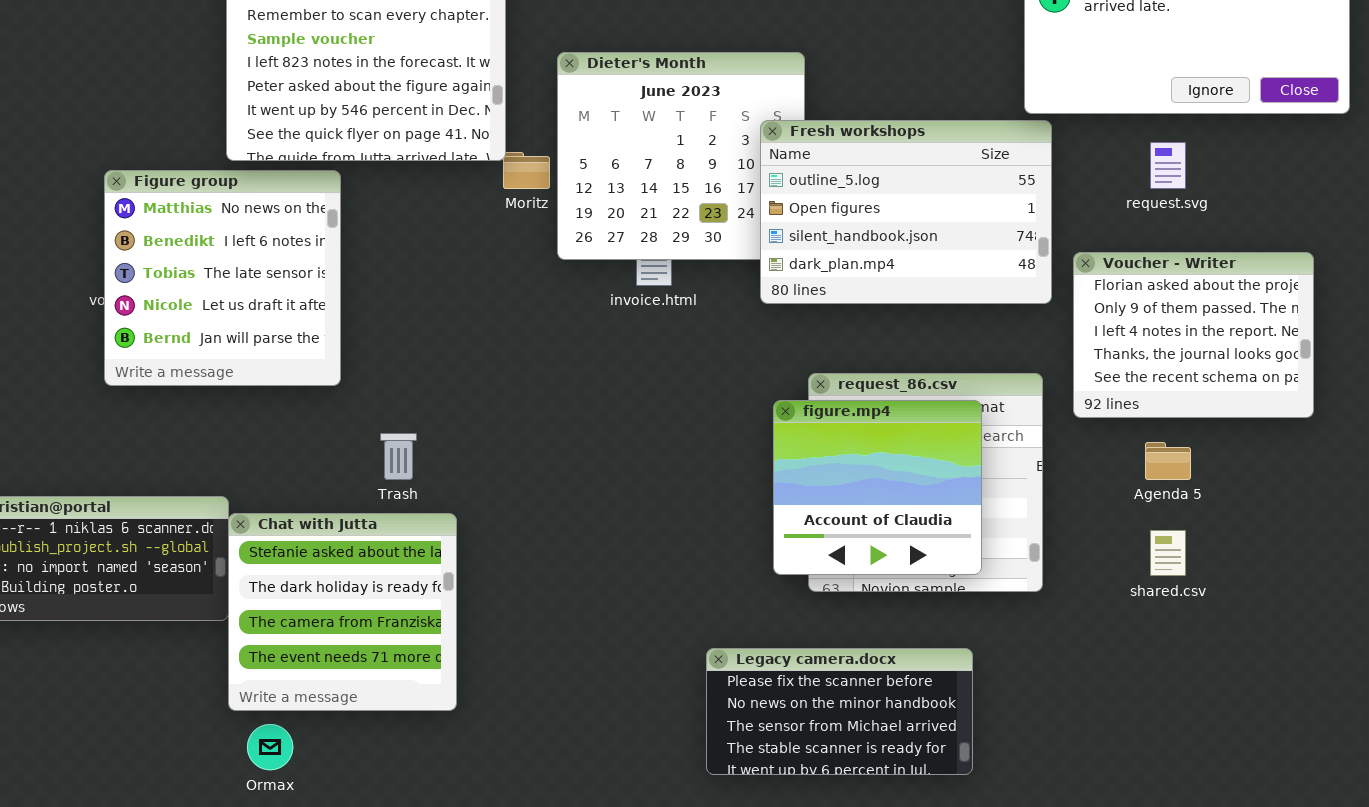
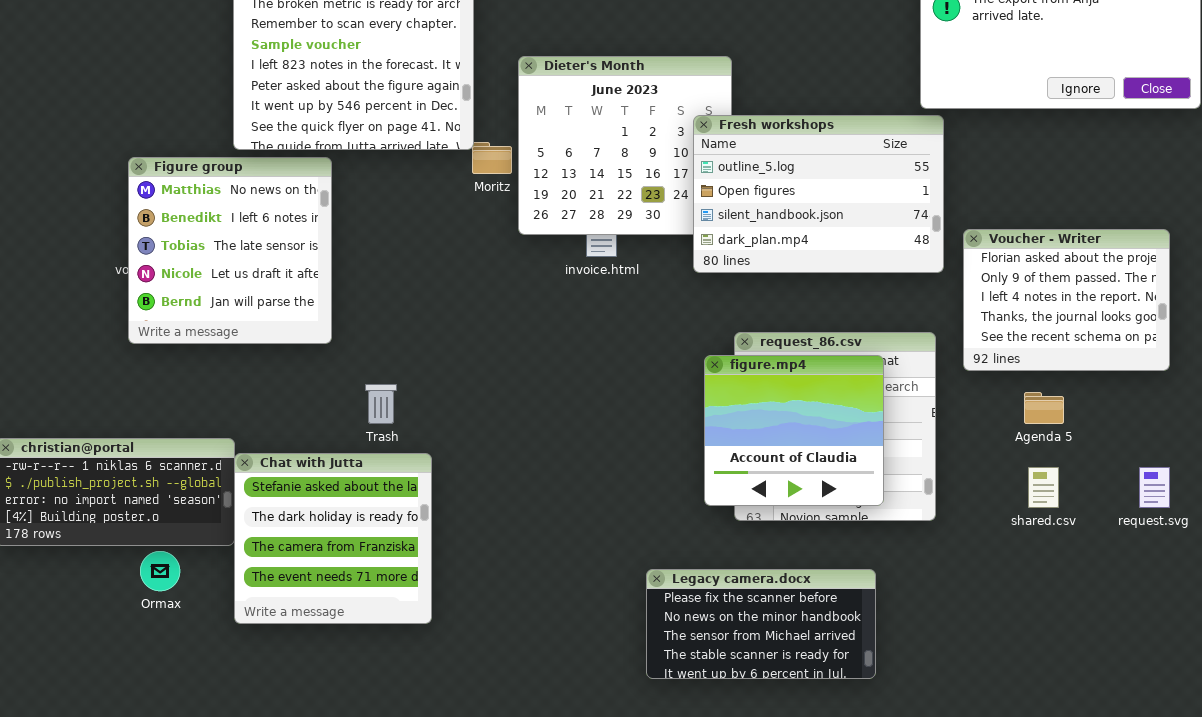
request.svg: [1150,142,1186,189] -> [1139,467,1170,508], moved
Ormax: [247,724,293,770] -> [140,551,180,591], moved

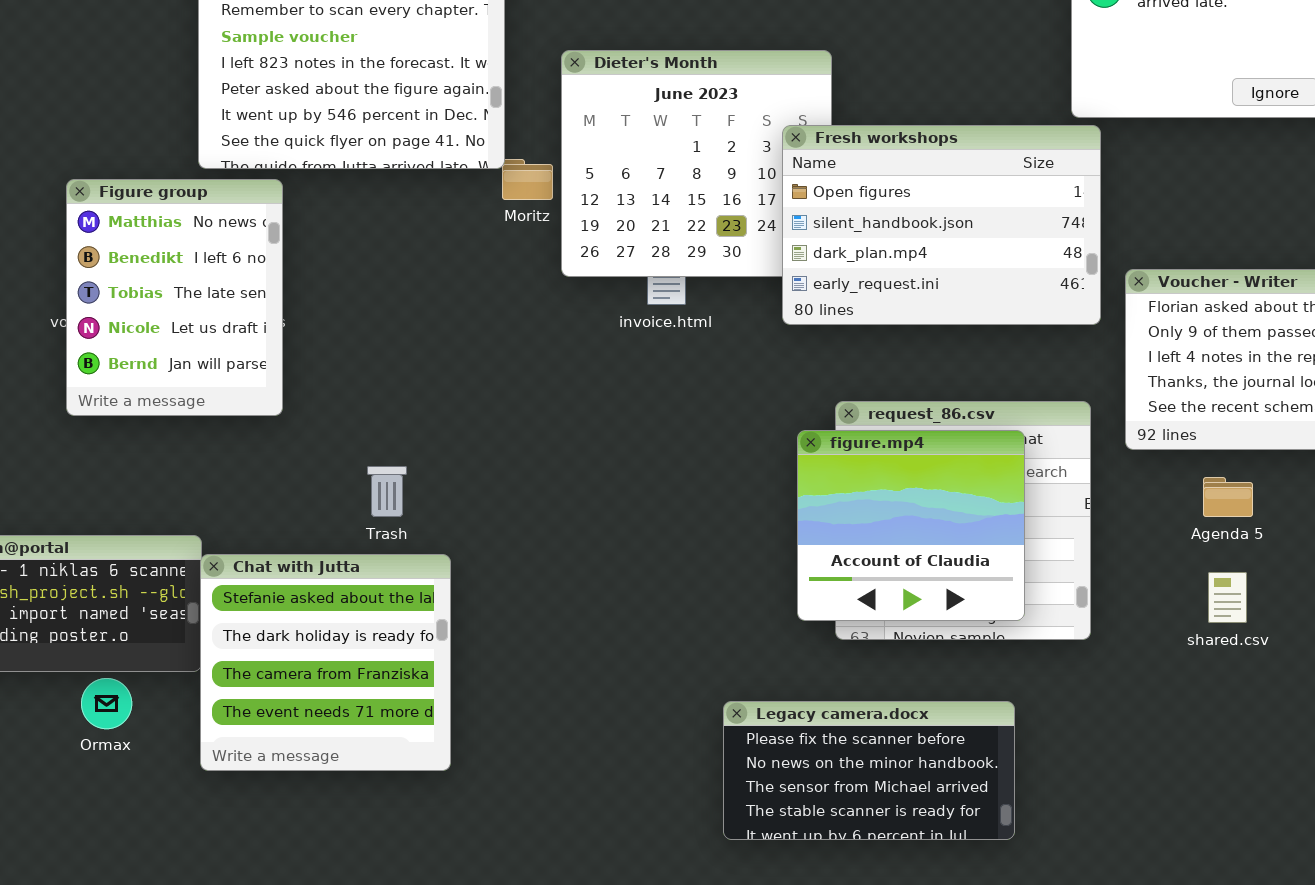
Fresh workshops: [693,115,944,273] -> [782,125,1101,325], scrolled down 1 row
Figure group: [128,157,332,344] -> [66,179,283,416], resized

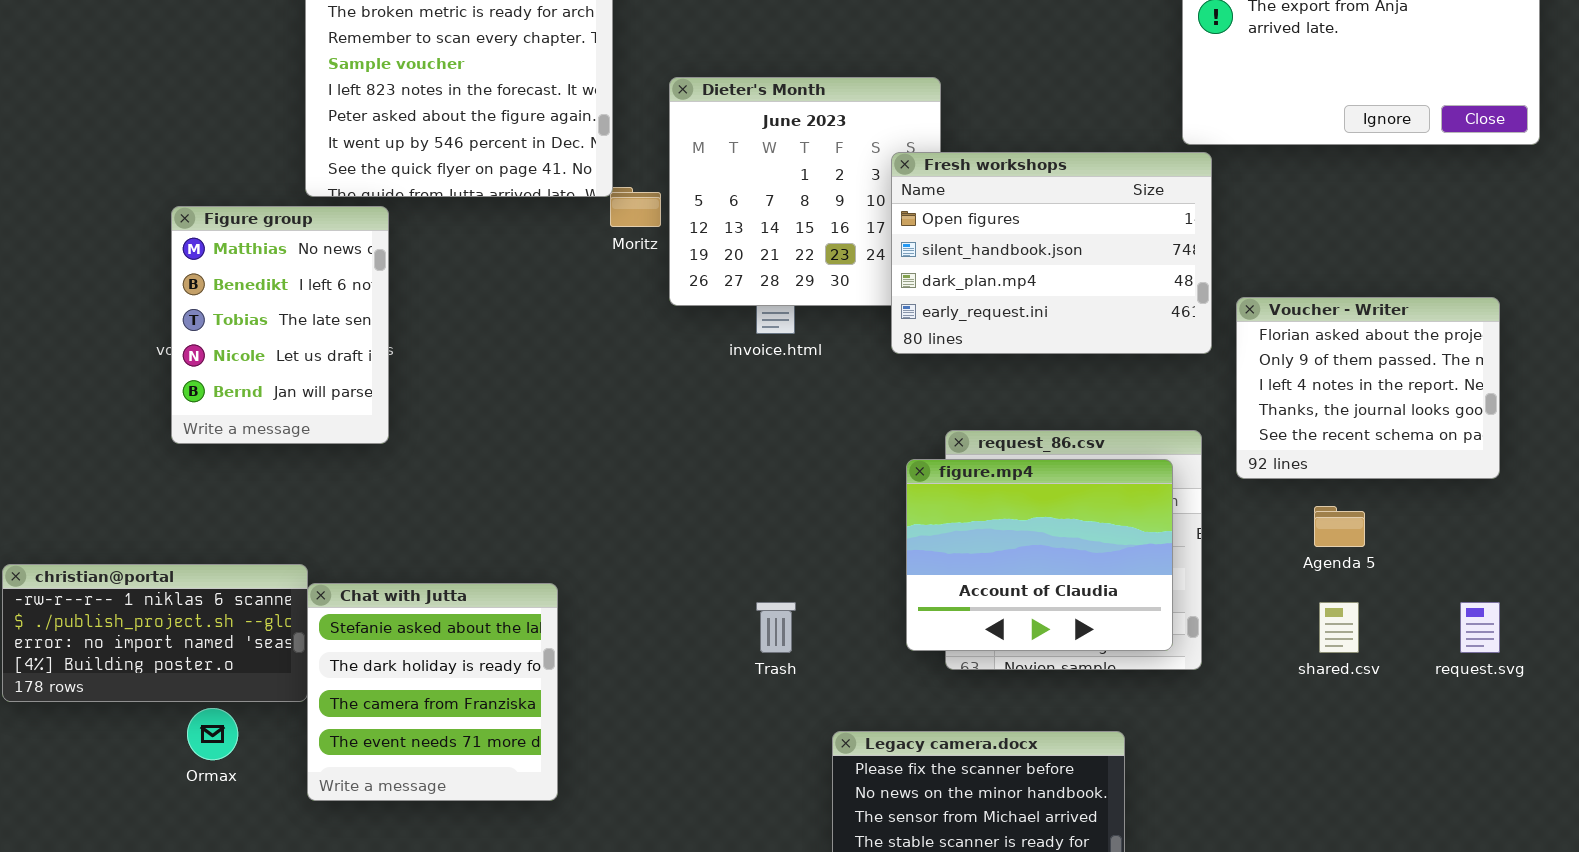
figure.mp4: [797,430,1025,621] -> [906,459,1173,651], resized
Trash: [367,466,407,517] -> [756,602,796,653], moved

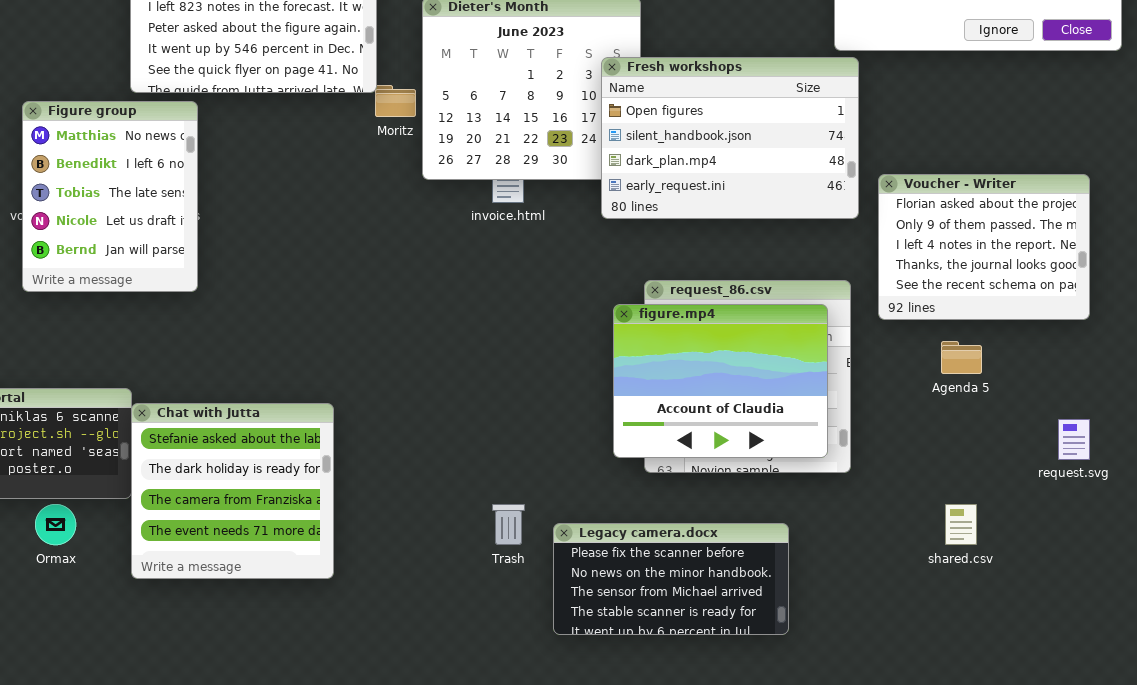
Trash: [756,602,796,653] -> [492,504,525,545], moved
shared.csv: [1319,602,1359,653] -> [945,504,977,545], moved

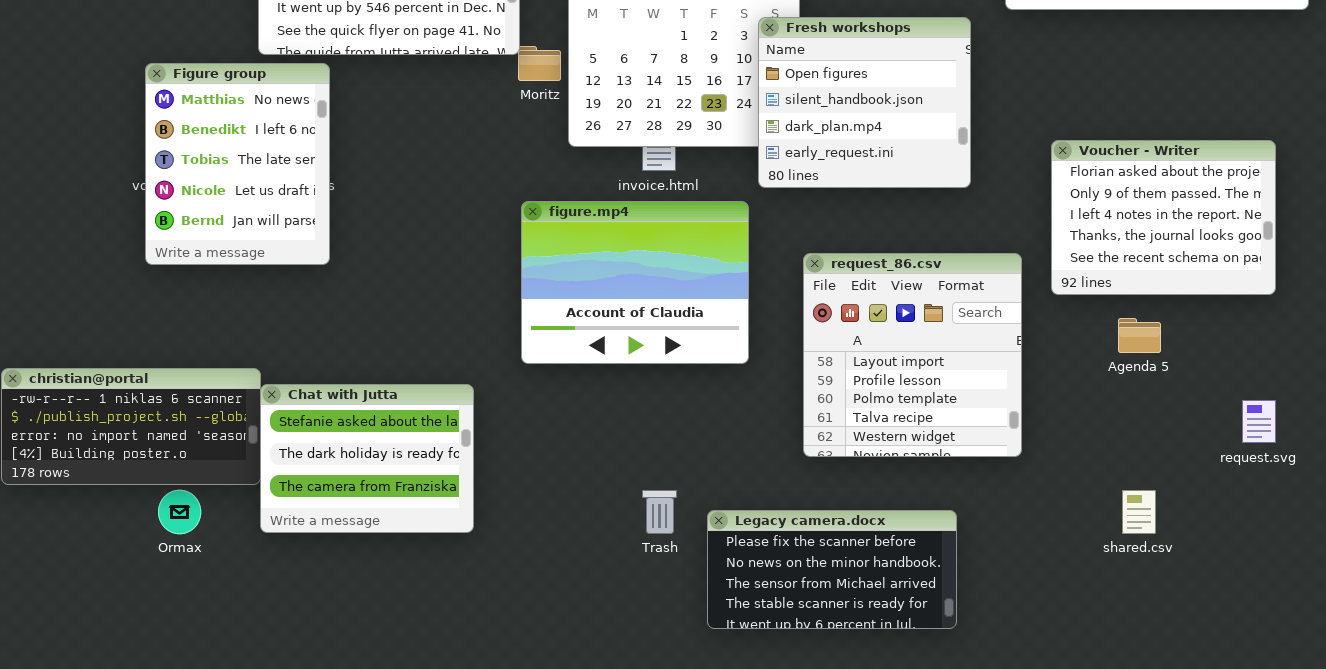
Fresh workshops: [601,57,859,219] -> [758,17,971,188], resized
figure.mp4: [613,304,828,458] -> [521,201,749,364], moved
Chat with Jutta: [131,403,334,579] -> [260,384,474,533], resized

